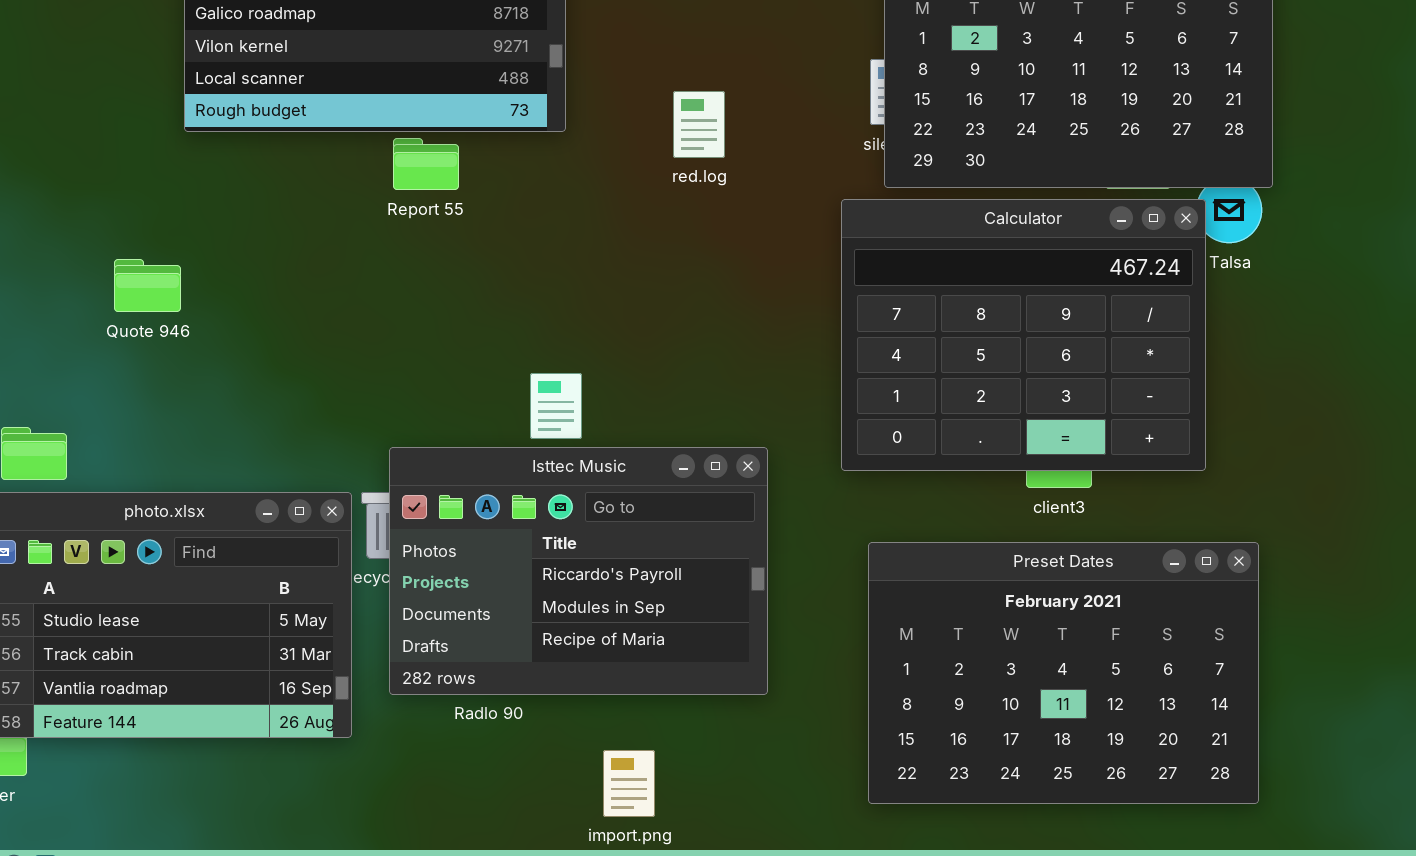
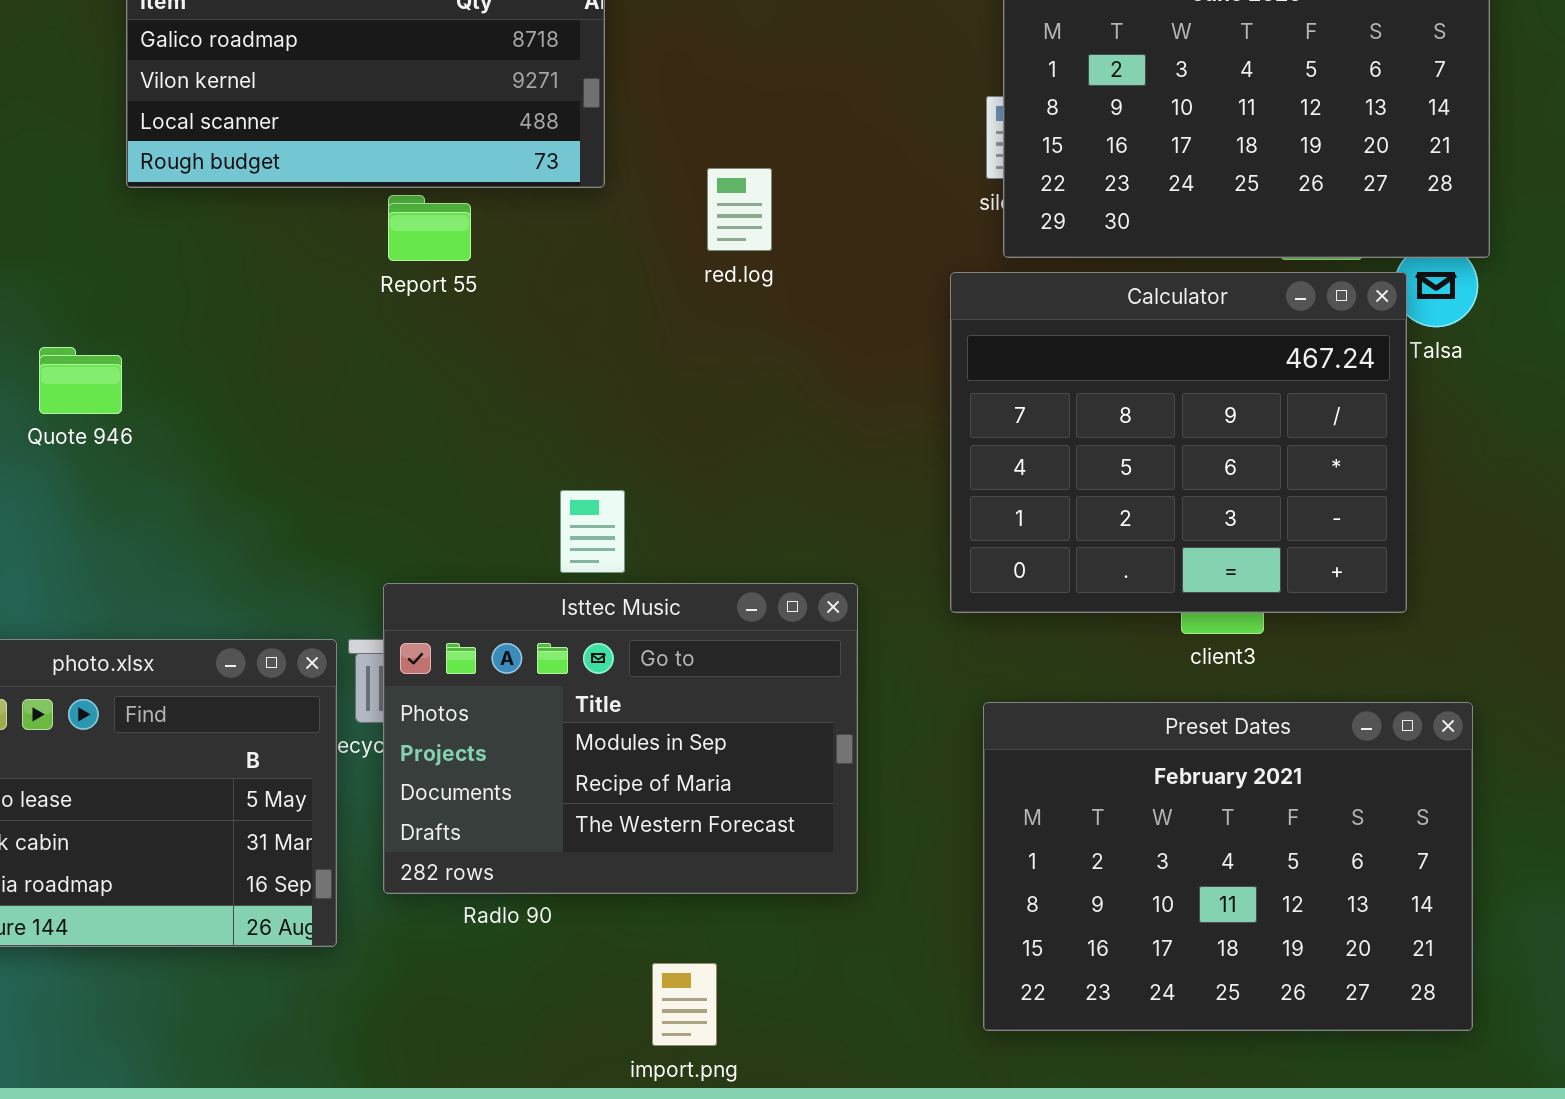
red.log: [673,91,725,158] -> [707,168,772,251], moved
Isttec Music: [389,447,768,695] -> [383,583,858,894], scrolled down 1 row

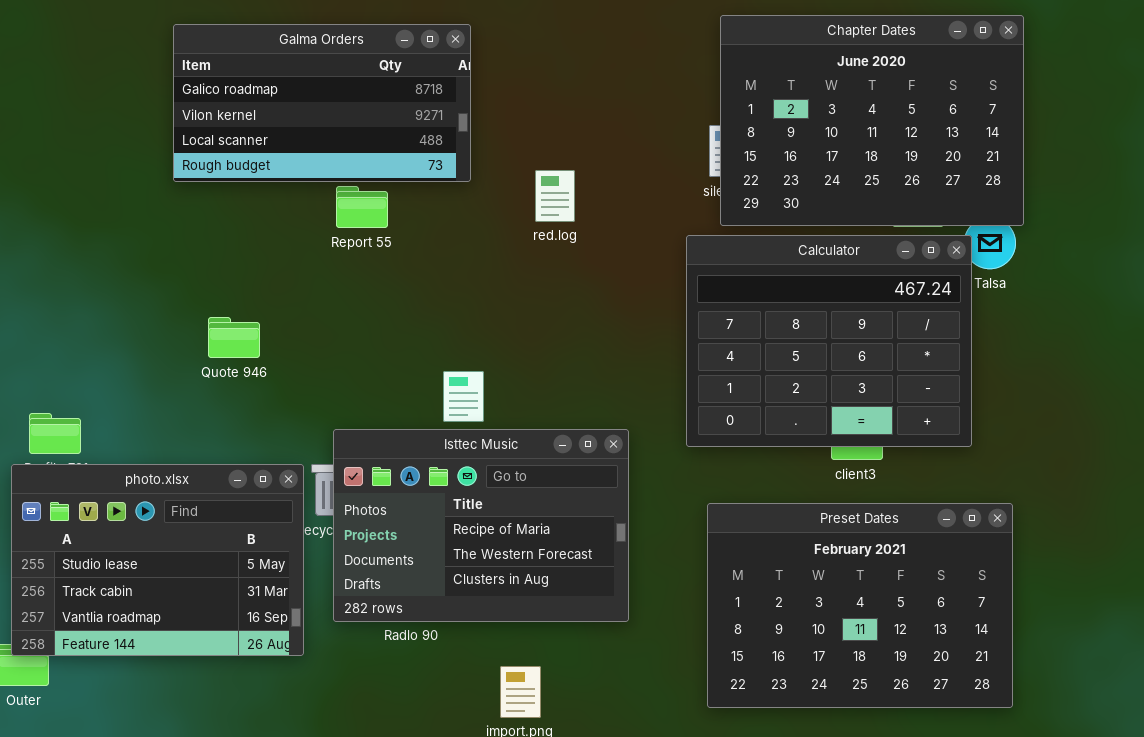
Quote 946: [39,347,122,414] -> [208,317,260,358], moved
Isttec Music: [383,583,858,894] -> [333,429,629,622], scrolled down 1 row

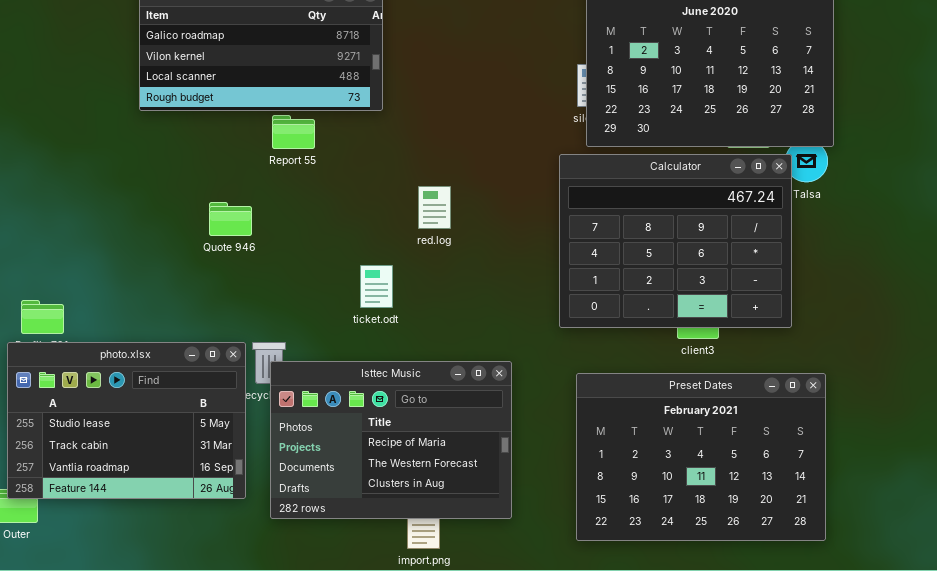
red.log: [535,170,575,222] -> [418,186,451,229], moved
Quote 946: [208,317,260,358] -> [209,202,252,236], moved
Isttec Music: [333,429,629,622] -> [270,361,512,519], moved

